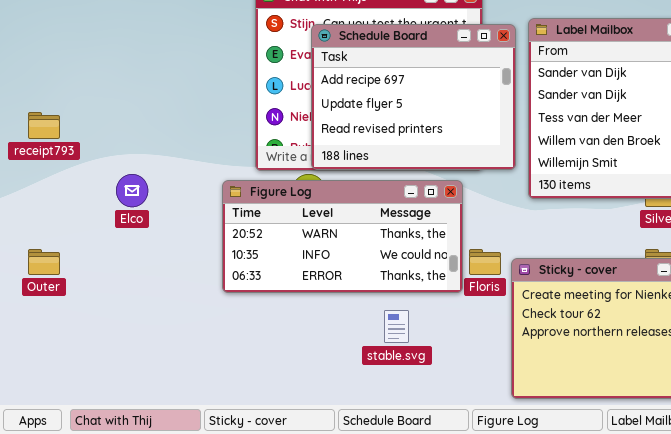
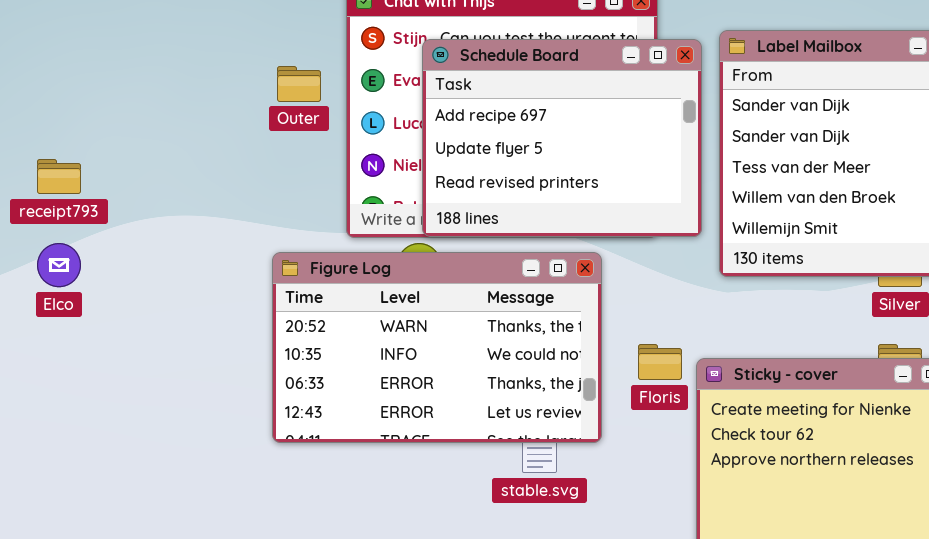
Elco: [116,174,148,207] -> [37,243,81,287], moved
Figure Log: [222,180,463,293] -> [272,252,602,443], moved, resized
Outer: [28,249,60,275] -> [277,66,321,102], moved

